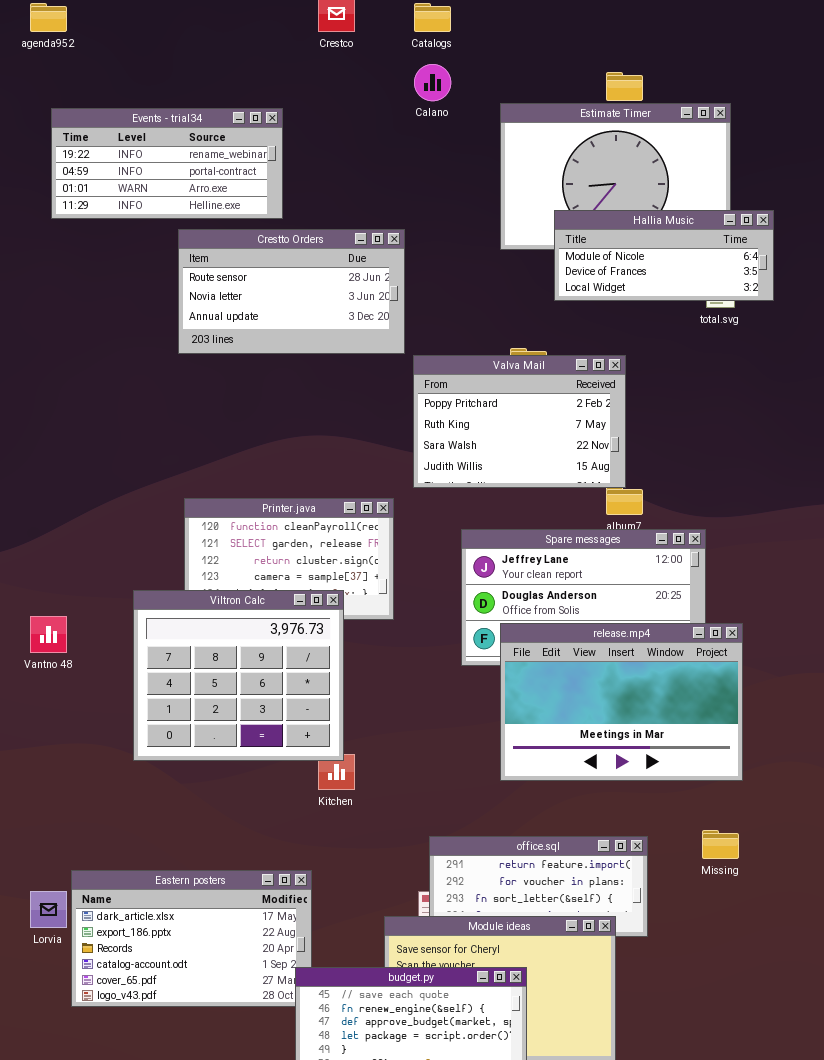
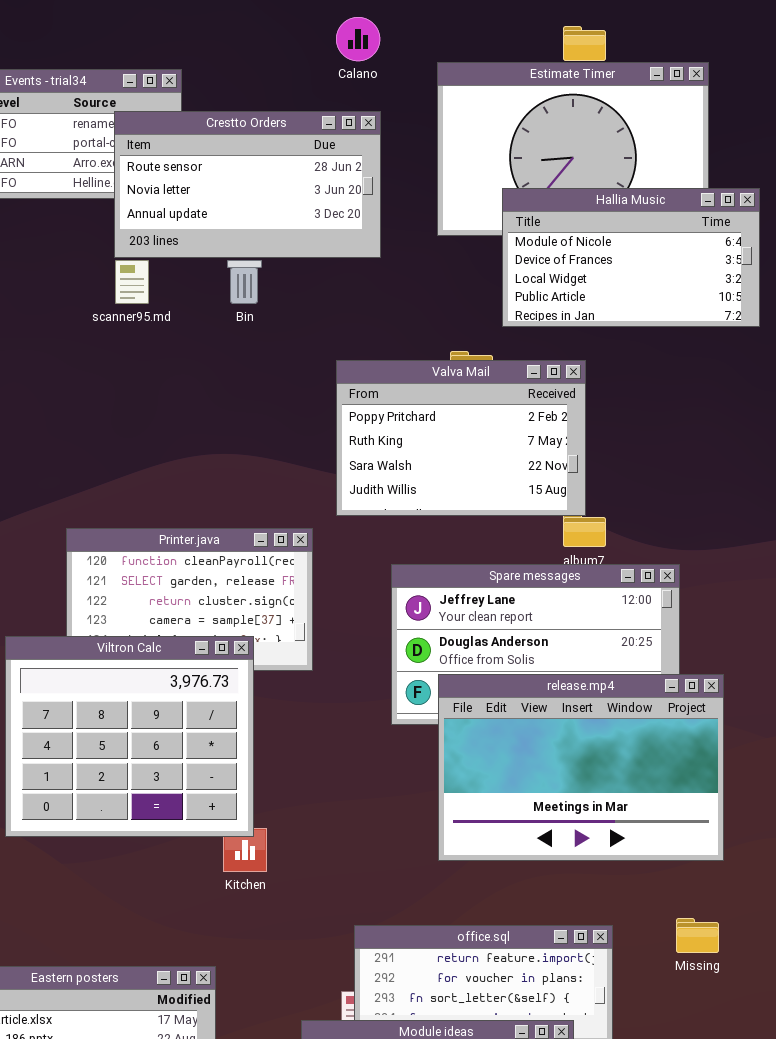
Hallia Music: [554,210,774,301] -> [502,188,760,327], resized
Crestto Orders: [178,229,405,354] -> [114,111,381,258], moved

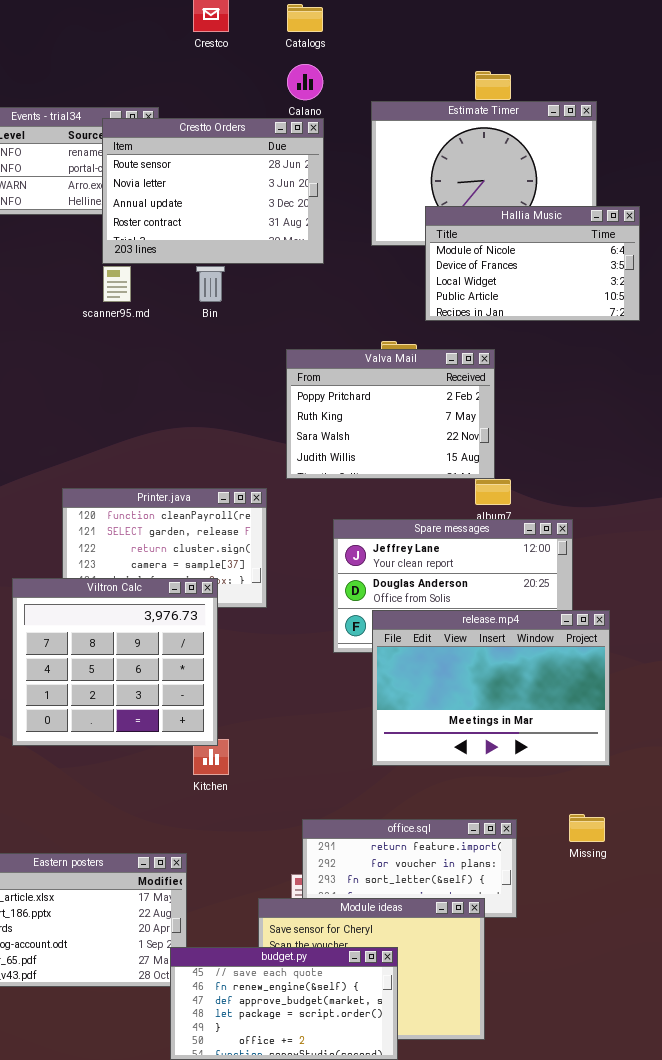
Crestto Orders: [114,111,381,258] -> [102,118,324,264], resized

